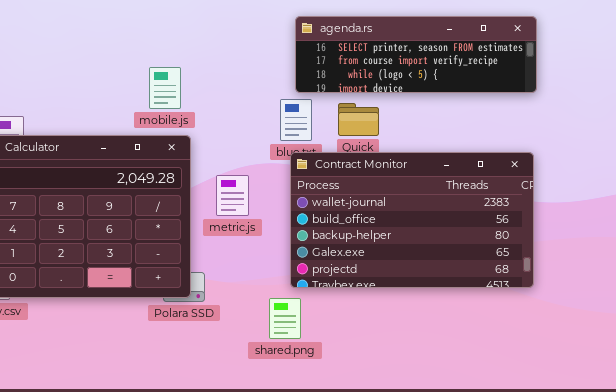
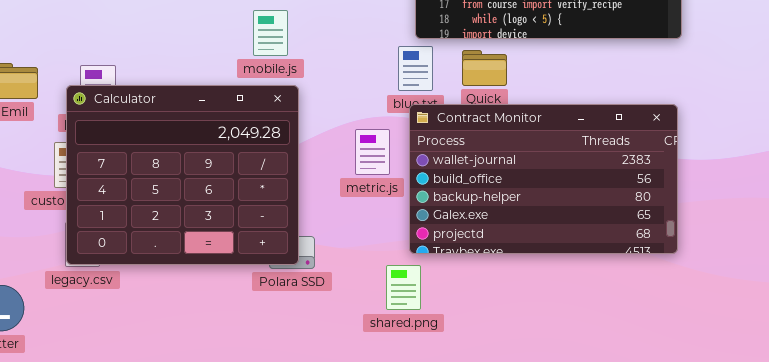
metric.js: [216,175,249,216] -> [355,129,390,175], moved

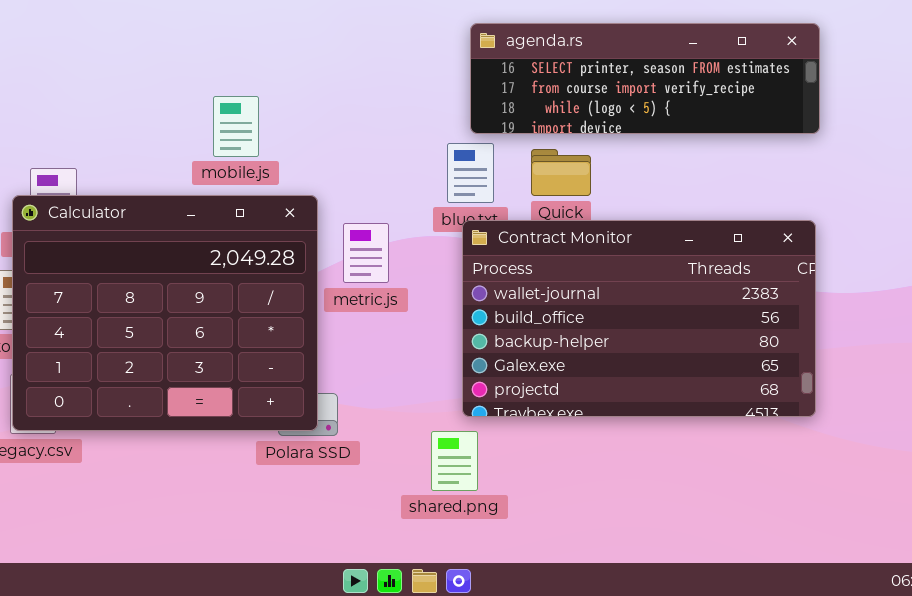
mobile.js: [253,10,288,56] -> [213,96,259,157], moved
metric.js: [355,129,390,175] -> [343,223,389,283], moved

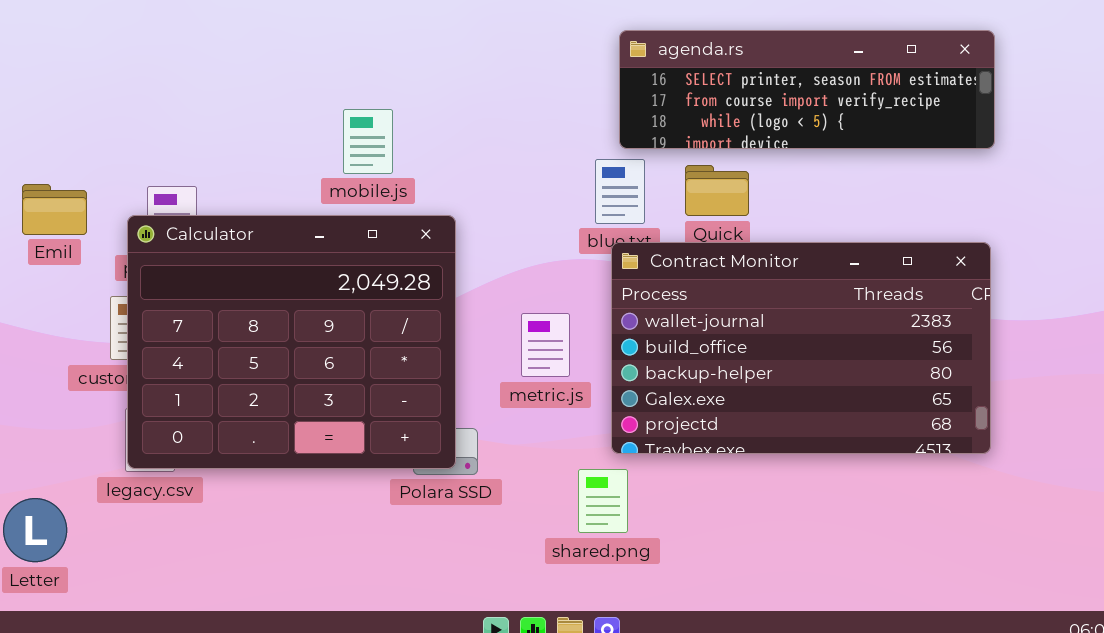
metric.js: [343,223,389,283] -> [521,313,570,377], moved

